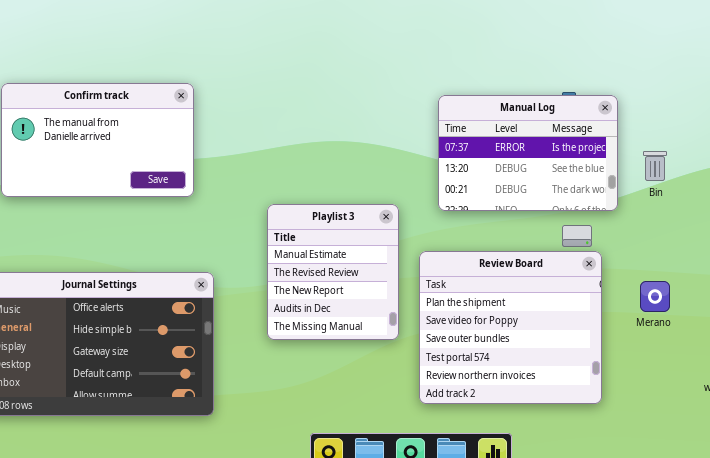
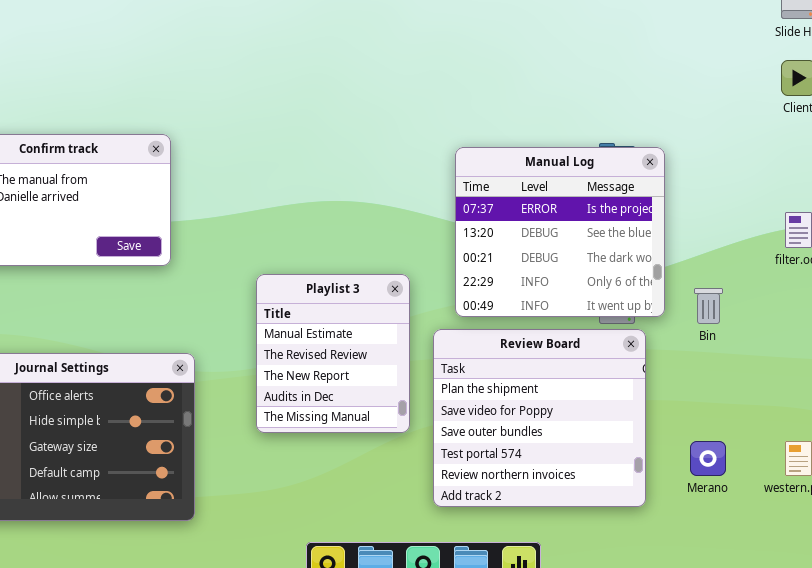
Manual Log: [438,95,618,211] -> [455,147,665,317], resized
Bin: [643,151,667,181] -> [694,288,723,324], moved
Merano: [640,281,670,312] -> [690,441,726,476], moved

